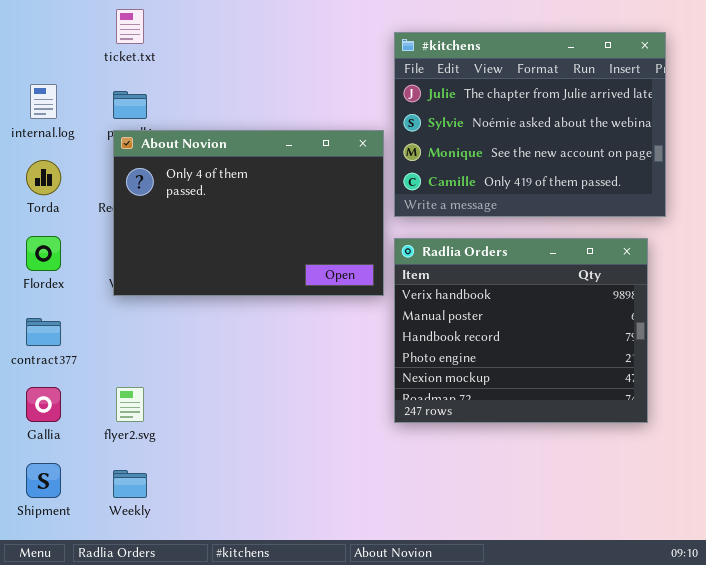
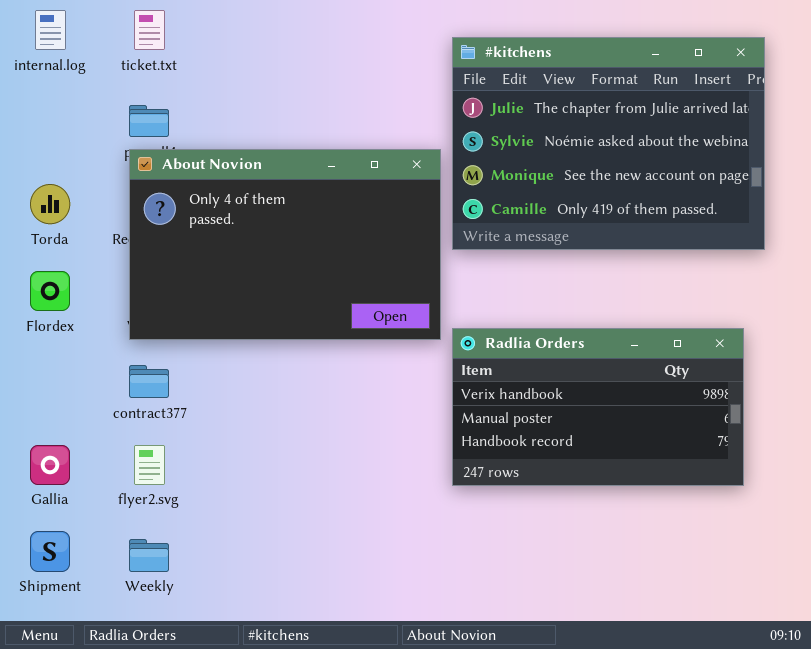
internal.log: [30,84,57,119] -> [35,10,66,50], moved
Radlia Orders: [394,238,648,423] -> [452,328,744,486], resized
contract377: [26,318,61,346] -> [129,365,169,398], moved

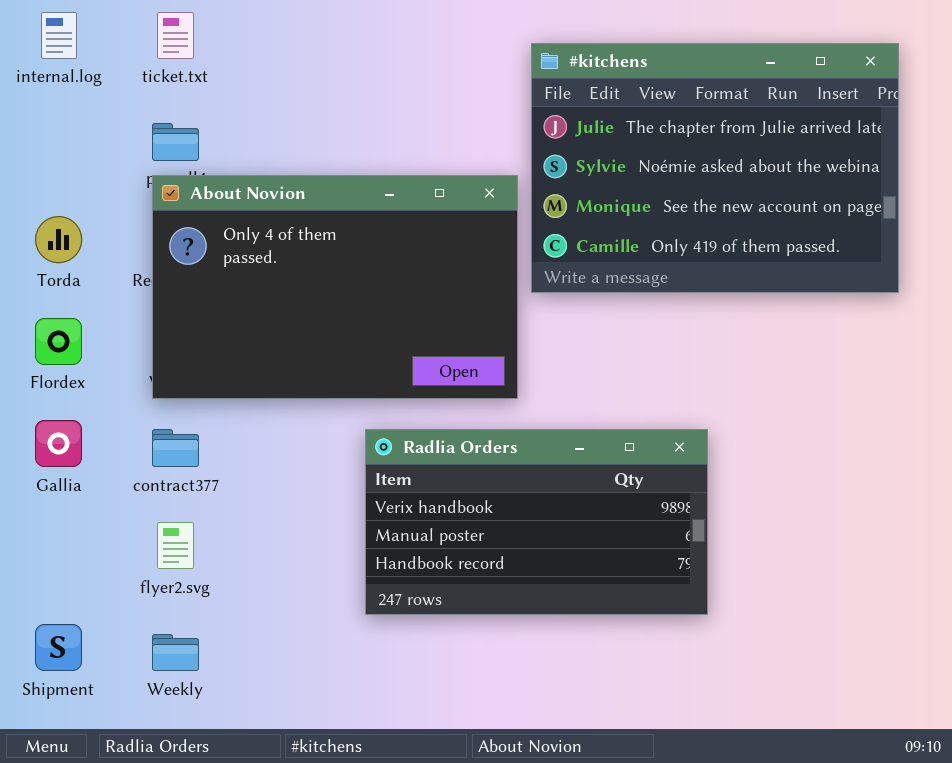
Radlia Orders: [452,328,744,486] -> [365,429,708,615], moved
Gallia: [30,445,70,485] -> [35,420,82,467], moved

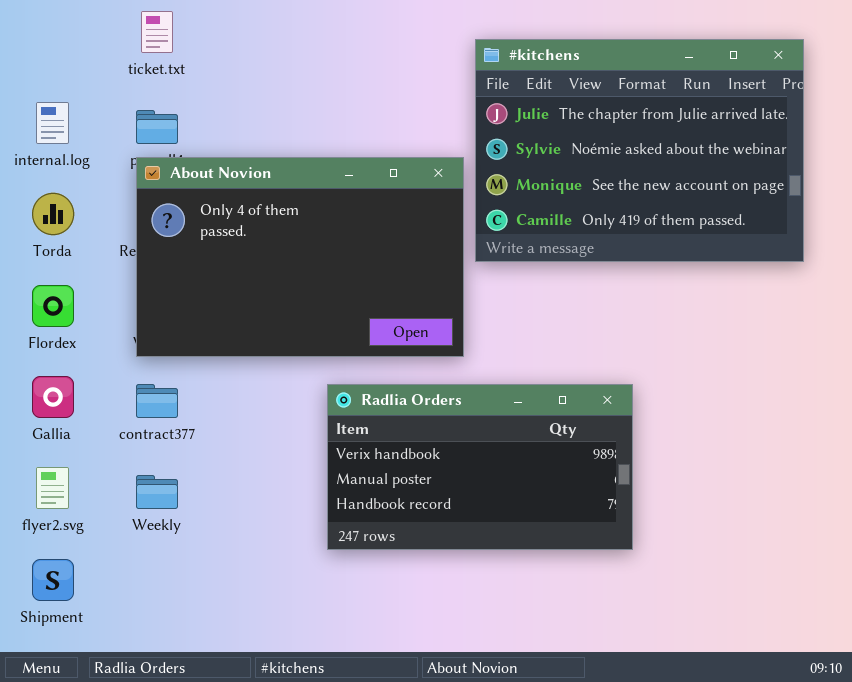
internal.log: [41,12,77,59] -> [36,102,69,144], moved
flyer2.svg: [157,522,194,569] -> [36,467,69,509], moved
Weekly: [152,634,199,671] -> [136,475,178,509], moved

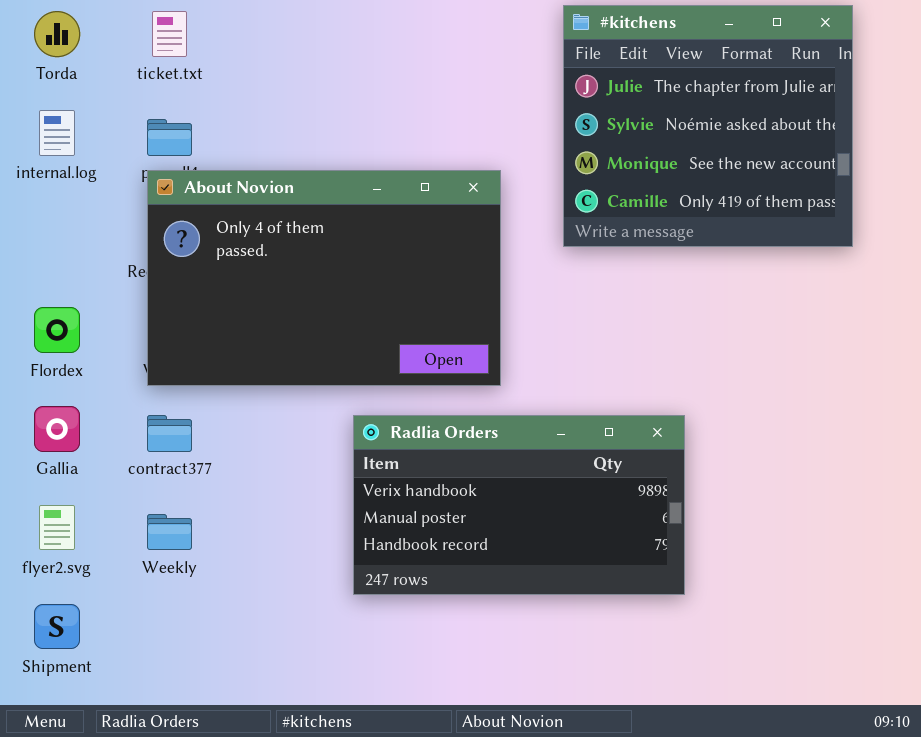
#kitchens: [475,39,804,262] -> [563,5,853,247], moved, resized
Torda: [32,193,74,235] -> [34,11,80,57], moved

